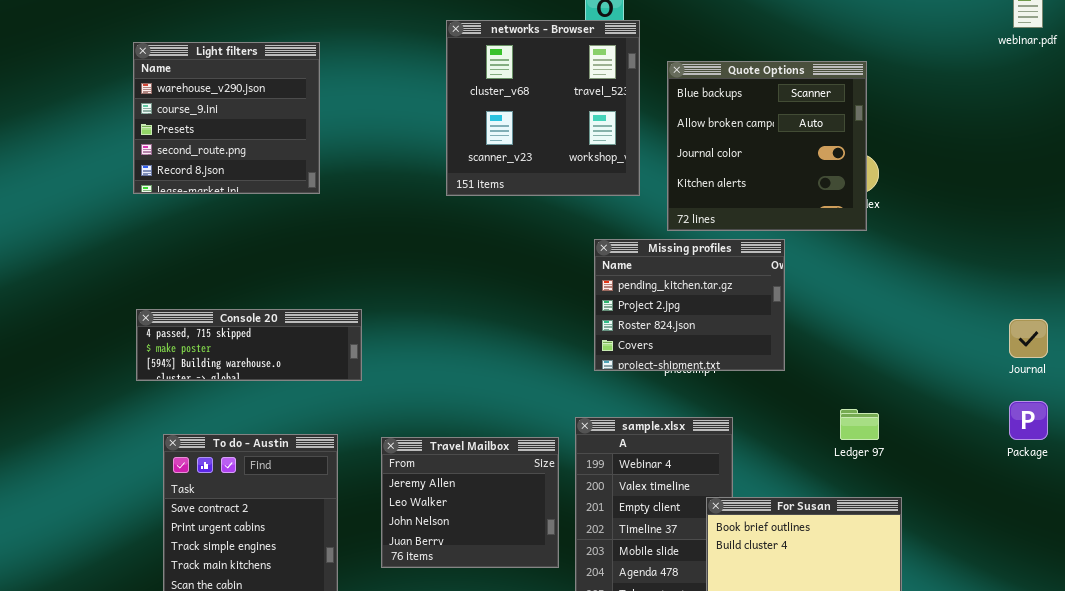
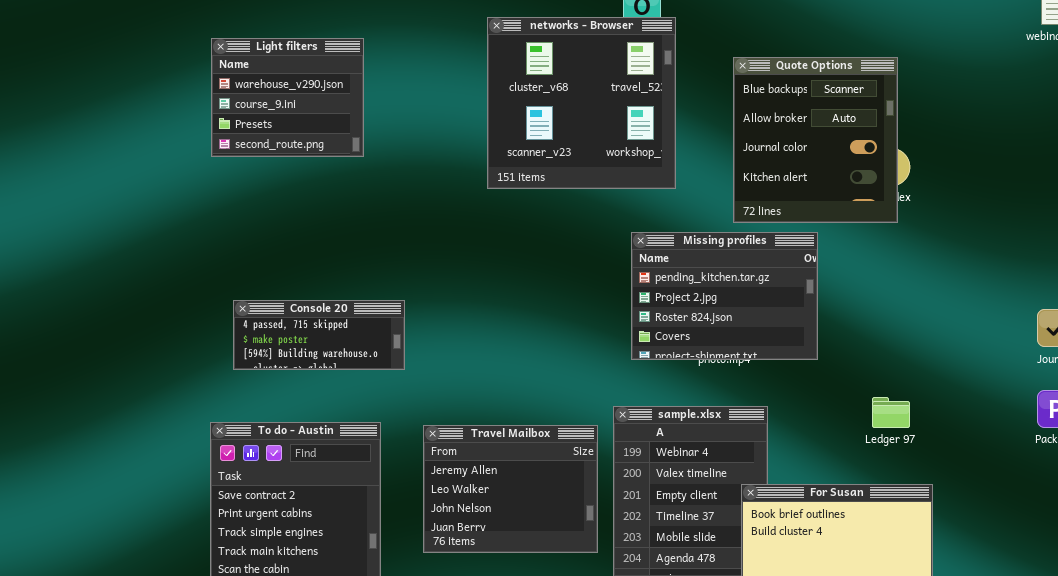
Light filters: [133,42,320,194] -> [211,38,364,157], resized
Quote Options: [667,61,867,231] -> [733,57,898,223], resized
Console 20: [136,309,362,381] -> [233,300,405,370], resized

